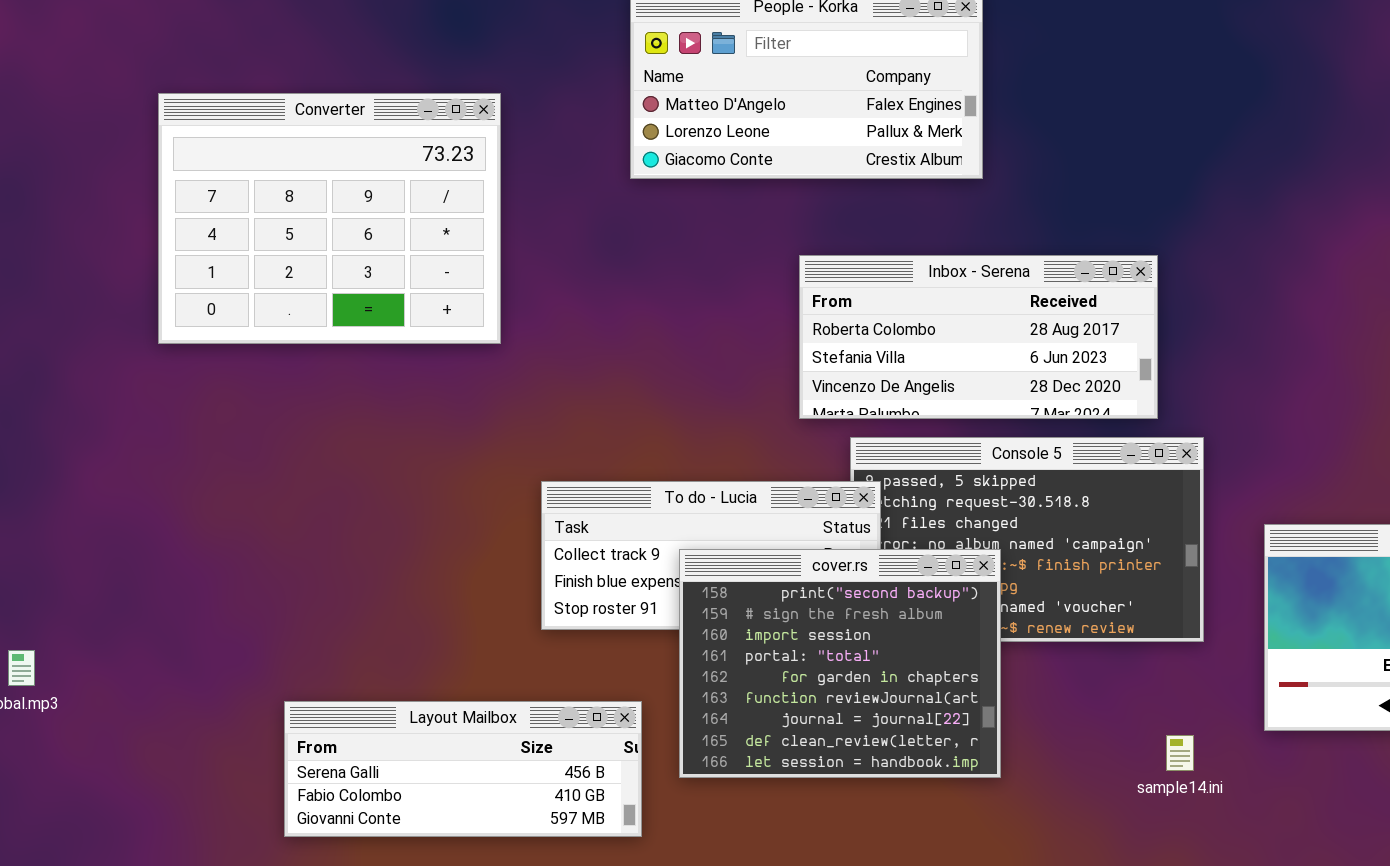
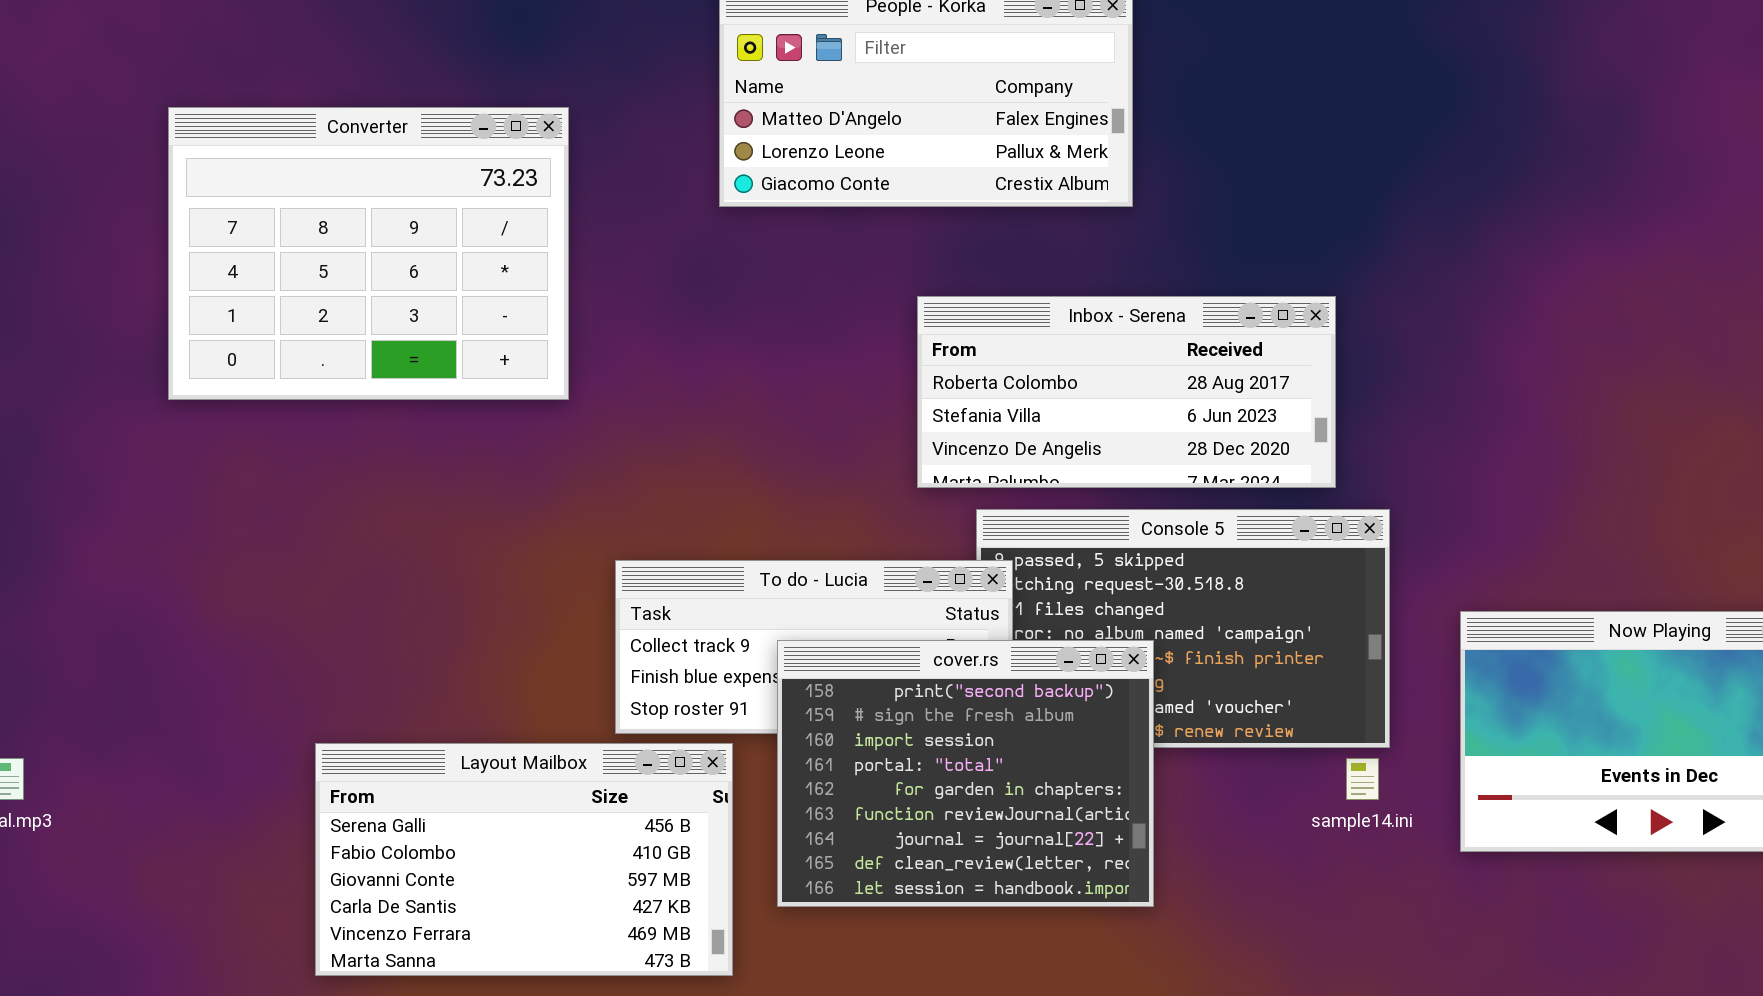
Layout Mailbox: [284,701,642,837] -> [315,743,733,976], resized
sample14.ini: [1166,735,1194,771] -> [1346,758,1379,800], moved

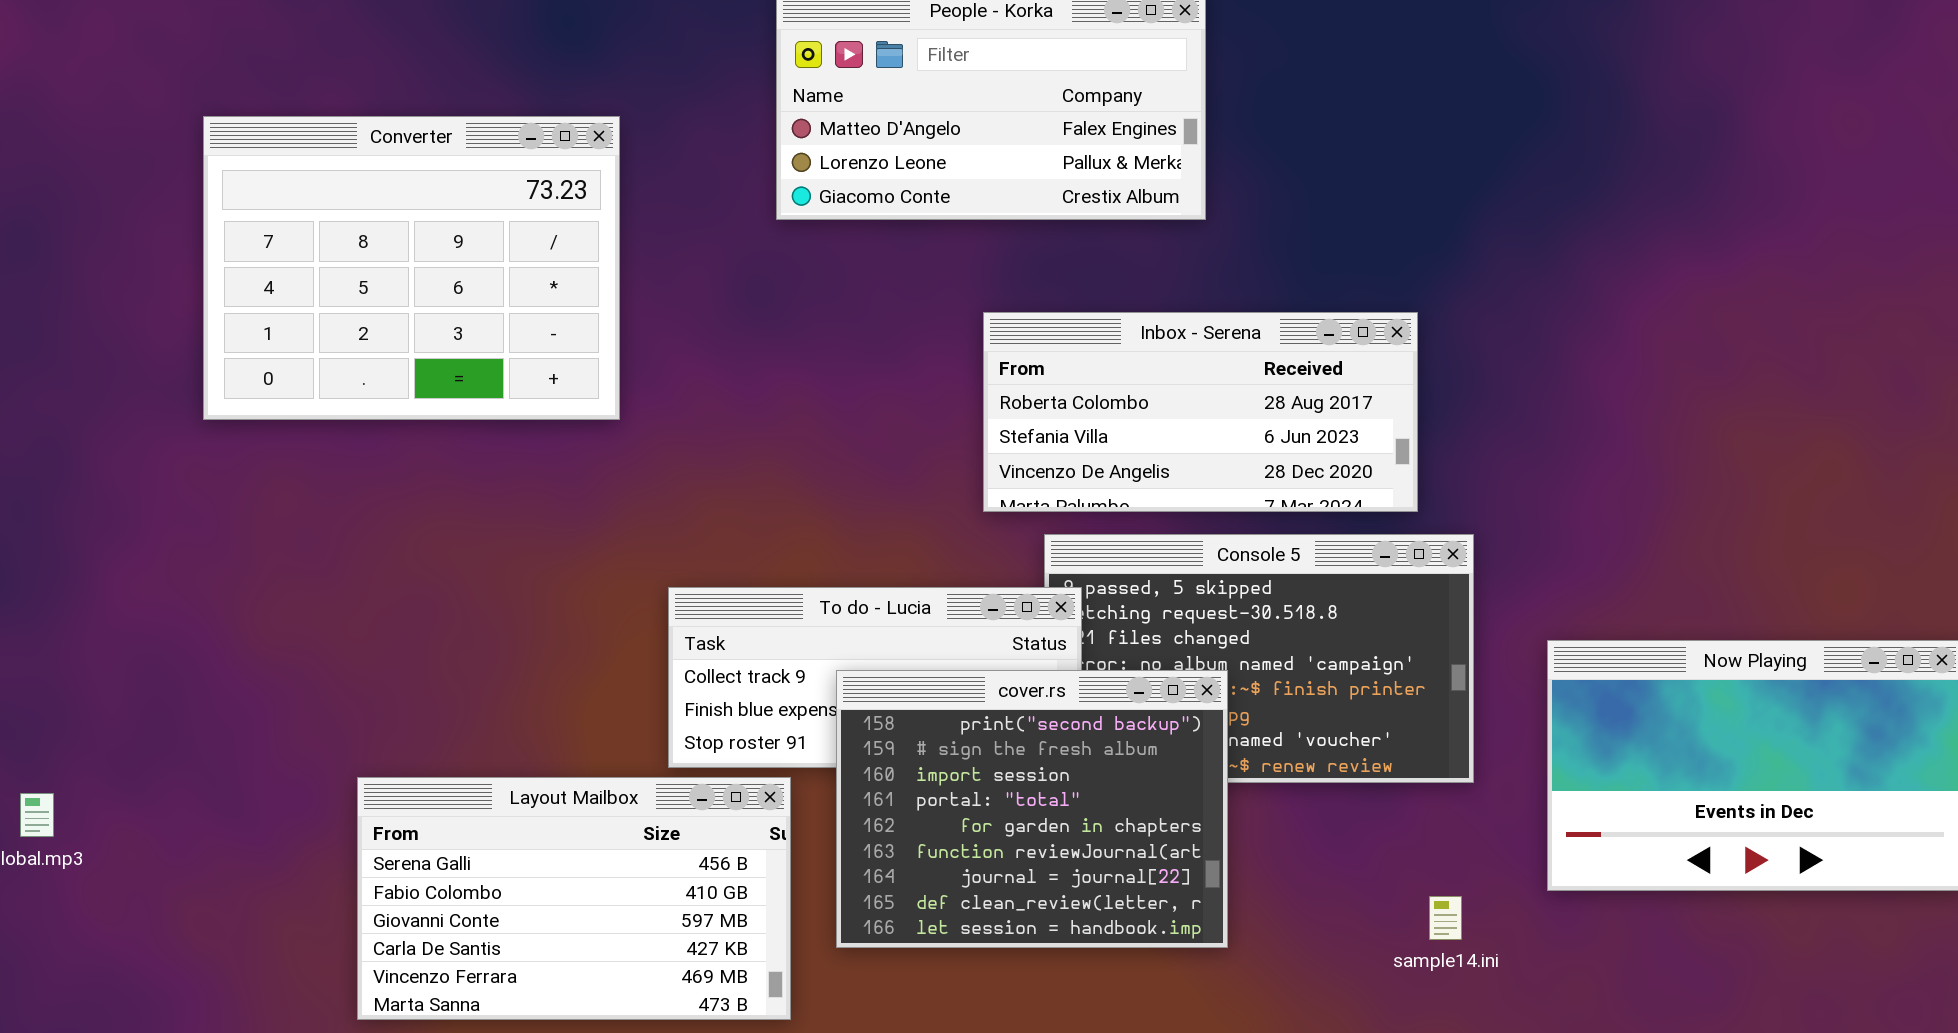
sample14.ini: [1346,758,1379,800] -> [1429,896,1462,940], moved

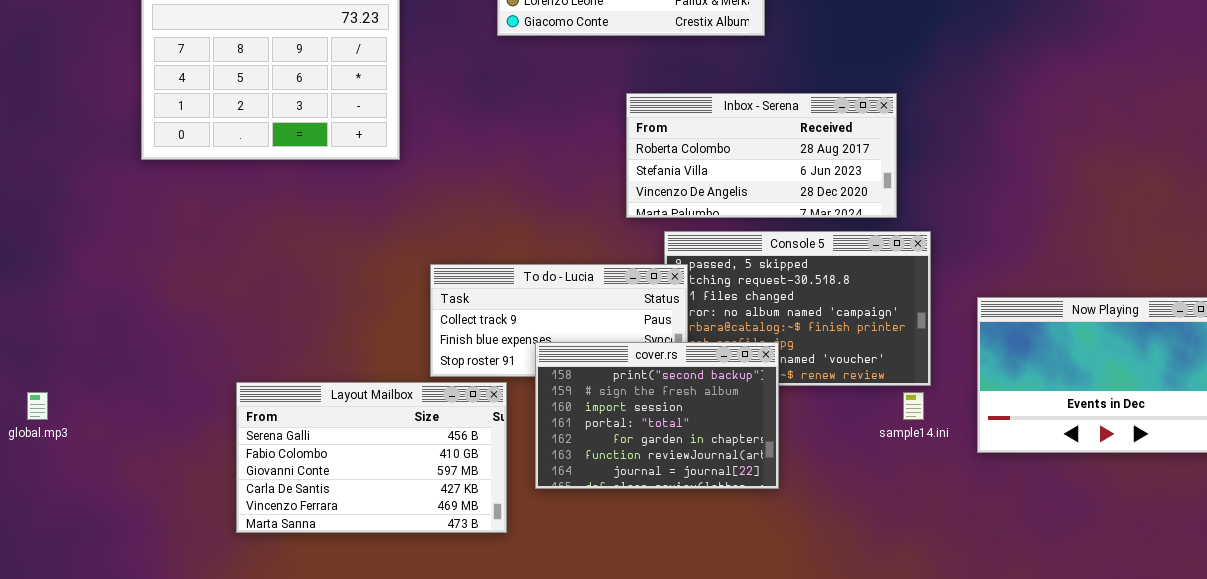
cover.rs: [836,670,1228,948] -> [535,342,779,489], resized
sample14.ini: [1429,896,1462,940] -> [903,392,924,420], moved

